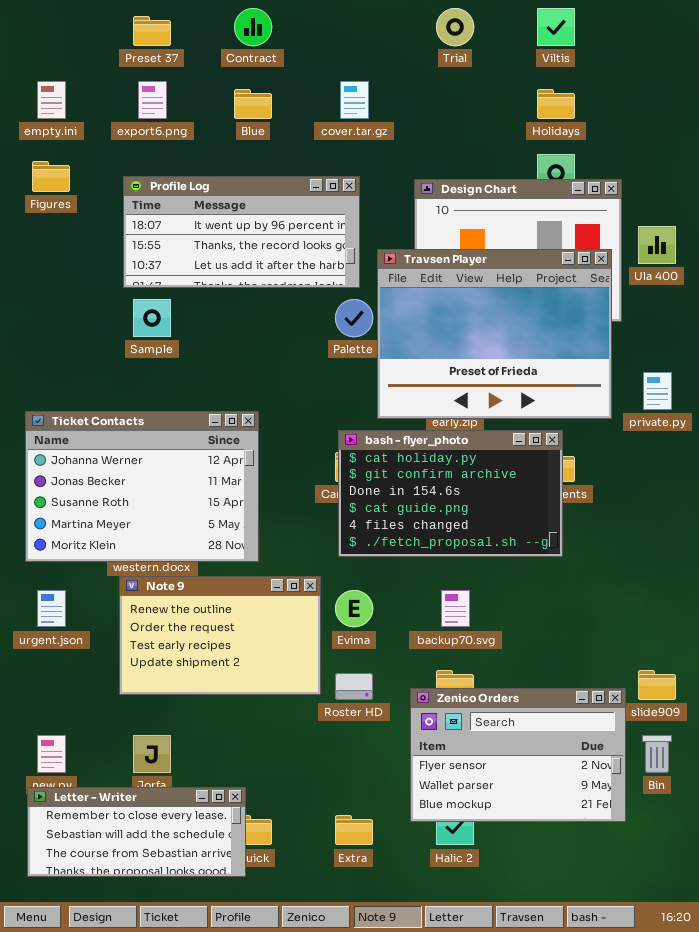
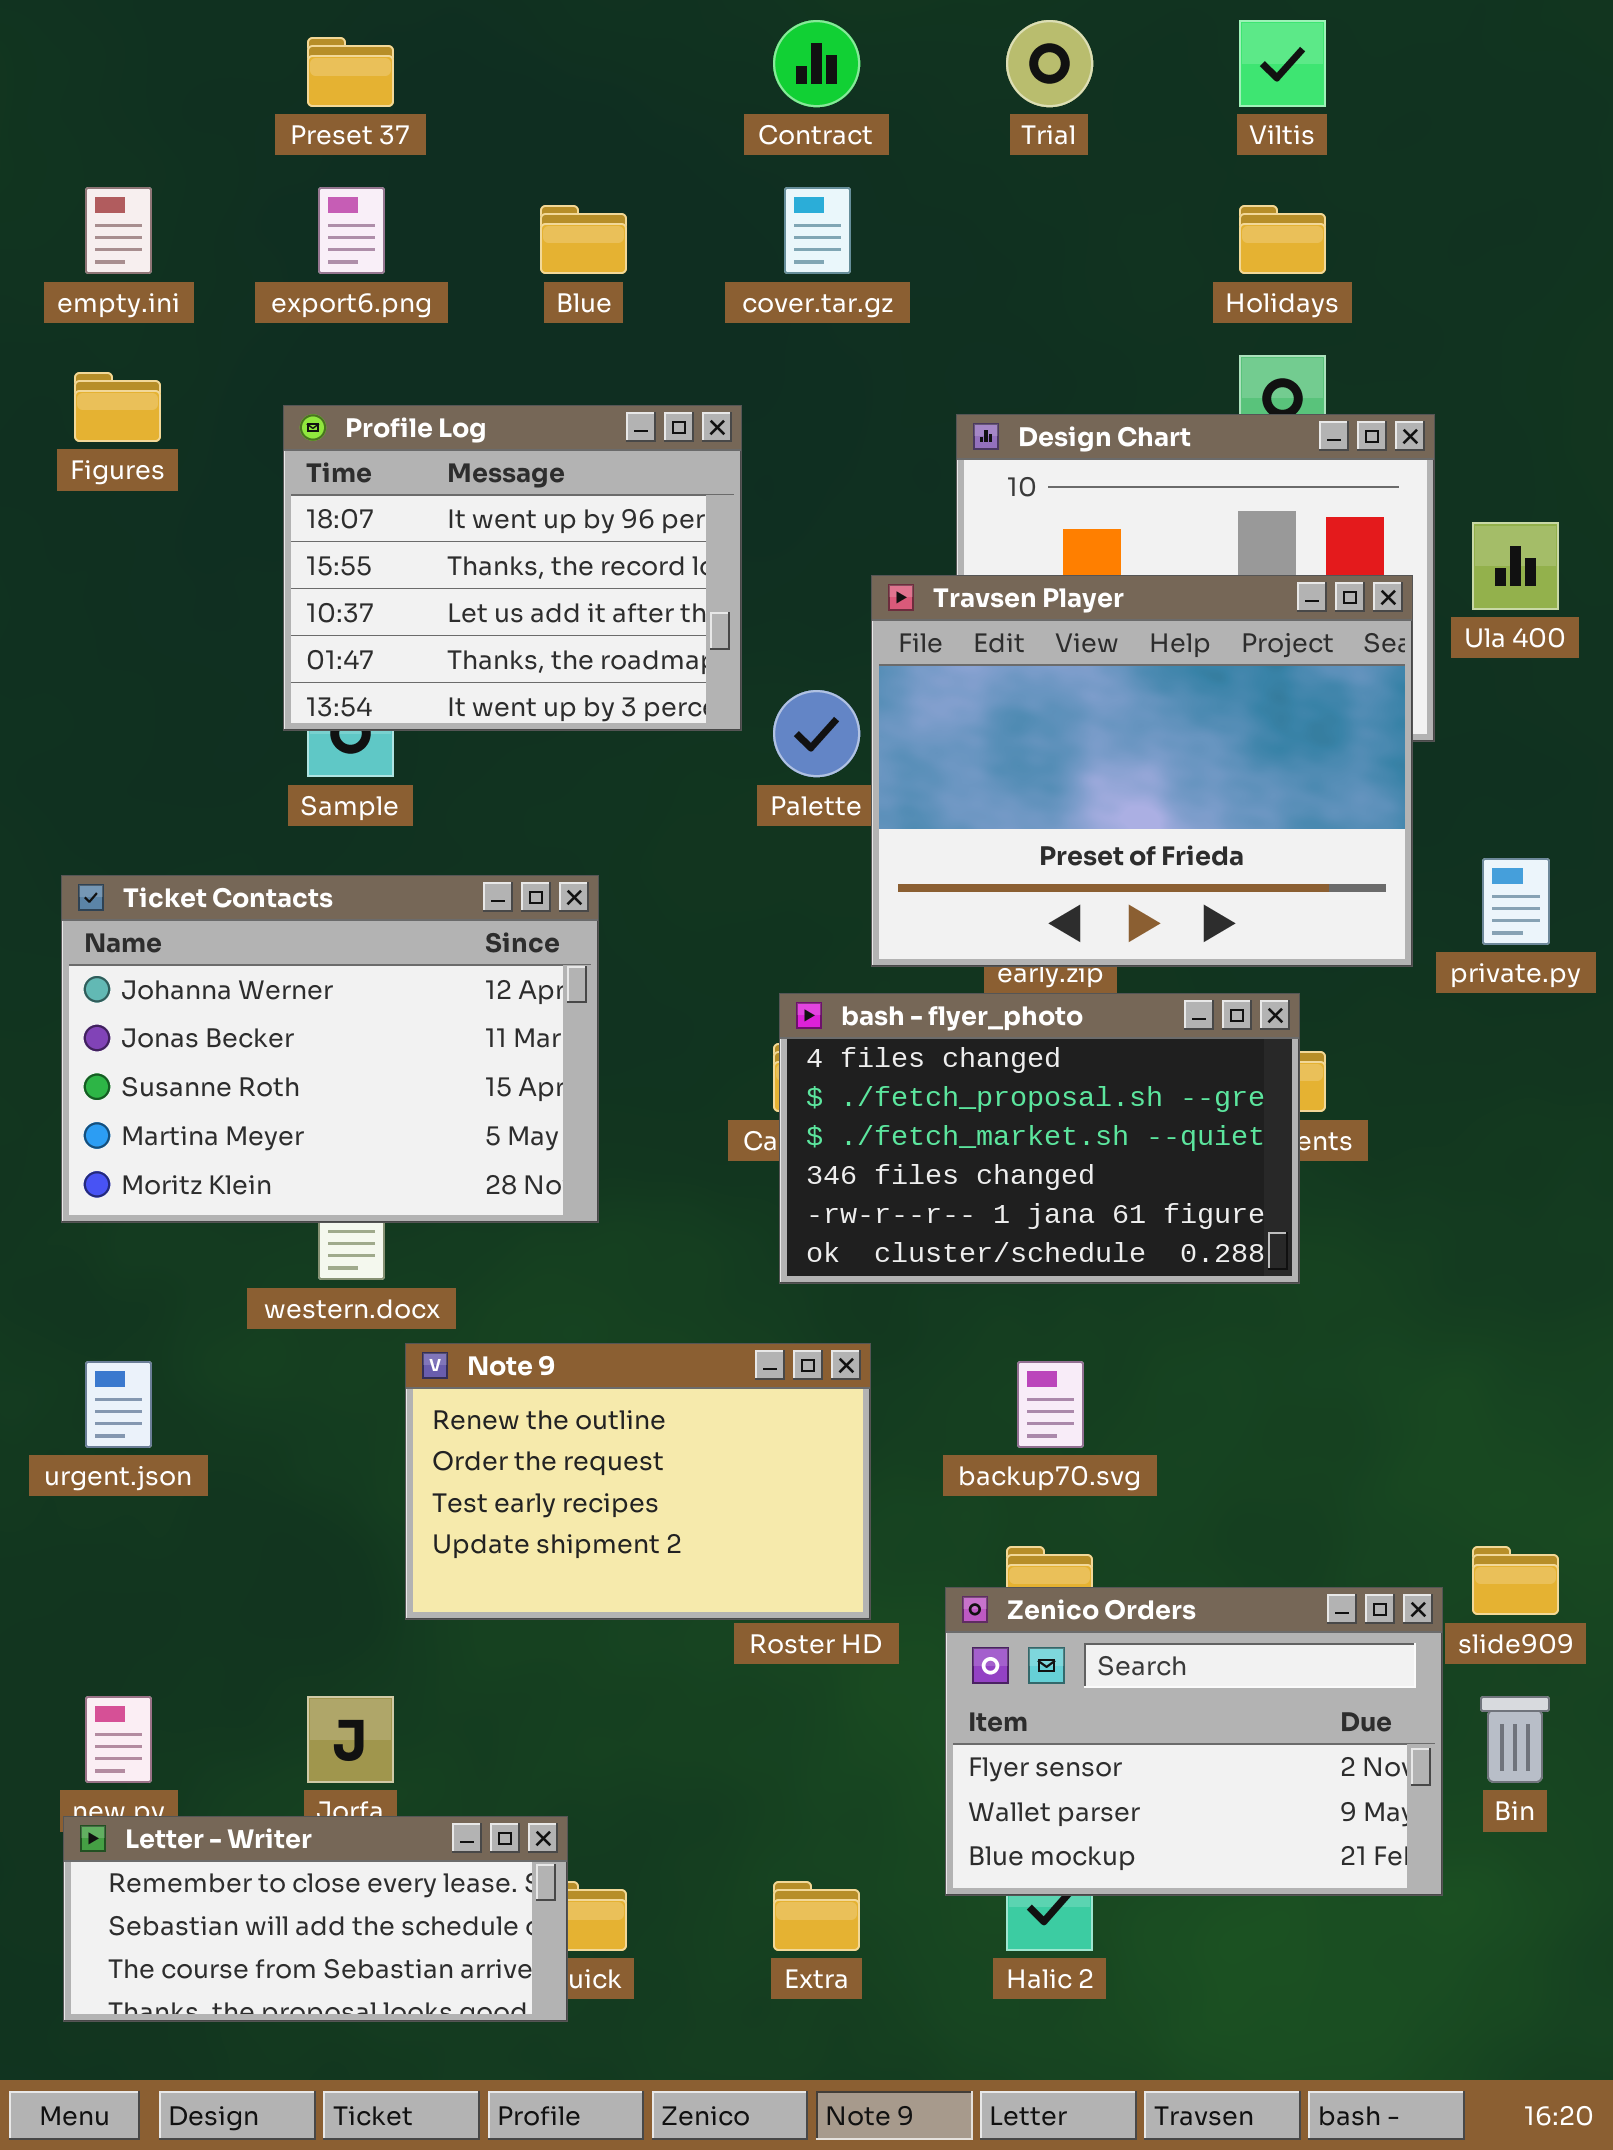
Contract: [234,8,272,46] -> [773,20,860,107], moved
Profile Log: [123,176,360,288] -> [283,405,742,731], resized
Ticket Contacts: [25,411,259,562] -> [61,875,599,1223], moved
bash - flyer_photo: [338,430,563,557] -> [779,993,1300,1284], scrolled down 4 rows
Note 9: [119,576,321,695] -> [405,1343,871,1620], moved

